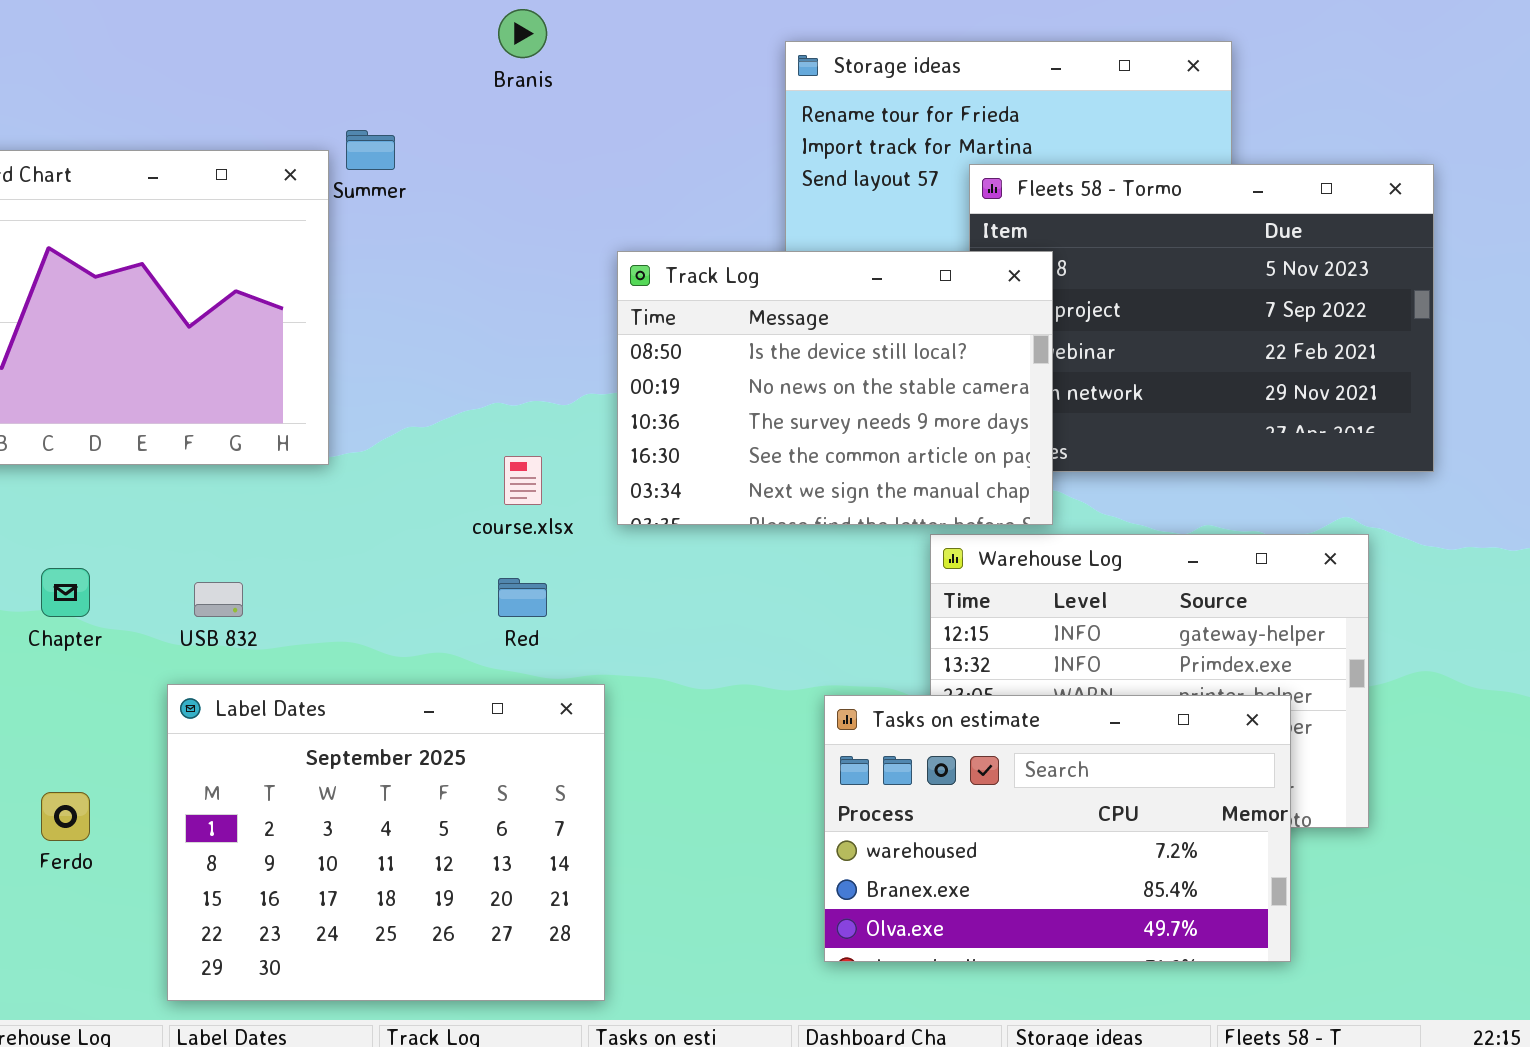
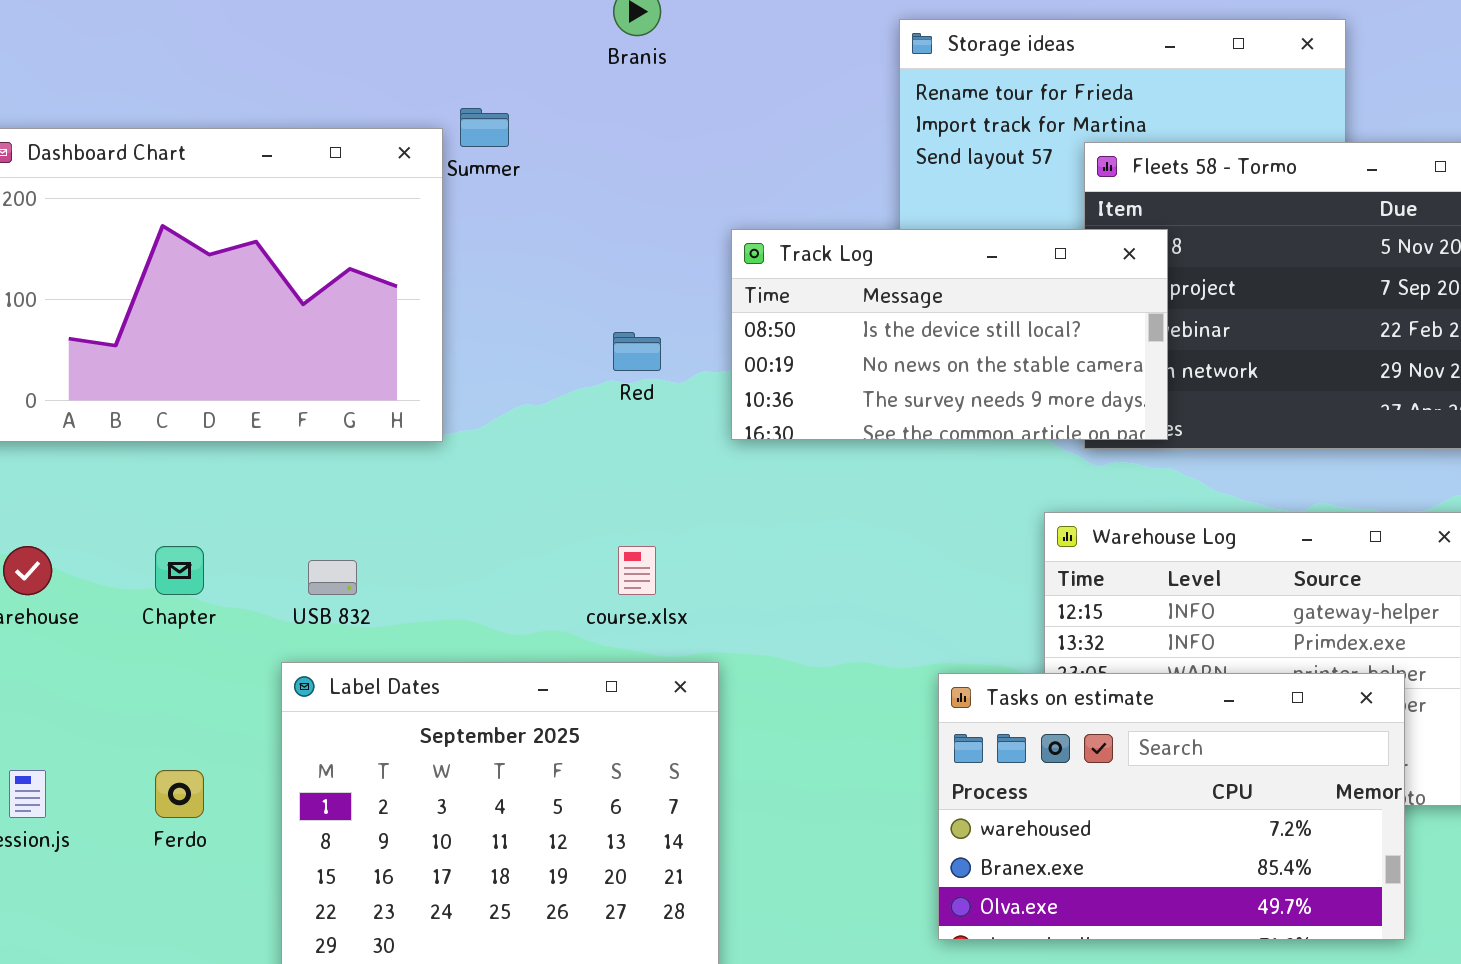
Track Log: [617,251,1053,525] -> [731,229,1168,440], resized
course.xlsx: [504,456,542,505] -> [618,546,656,595], moved
Red: [498,578,547,617] -> [613,332,661,371], moved

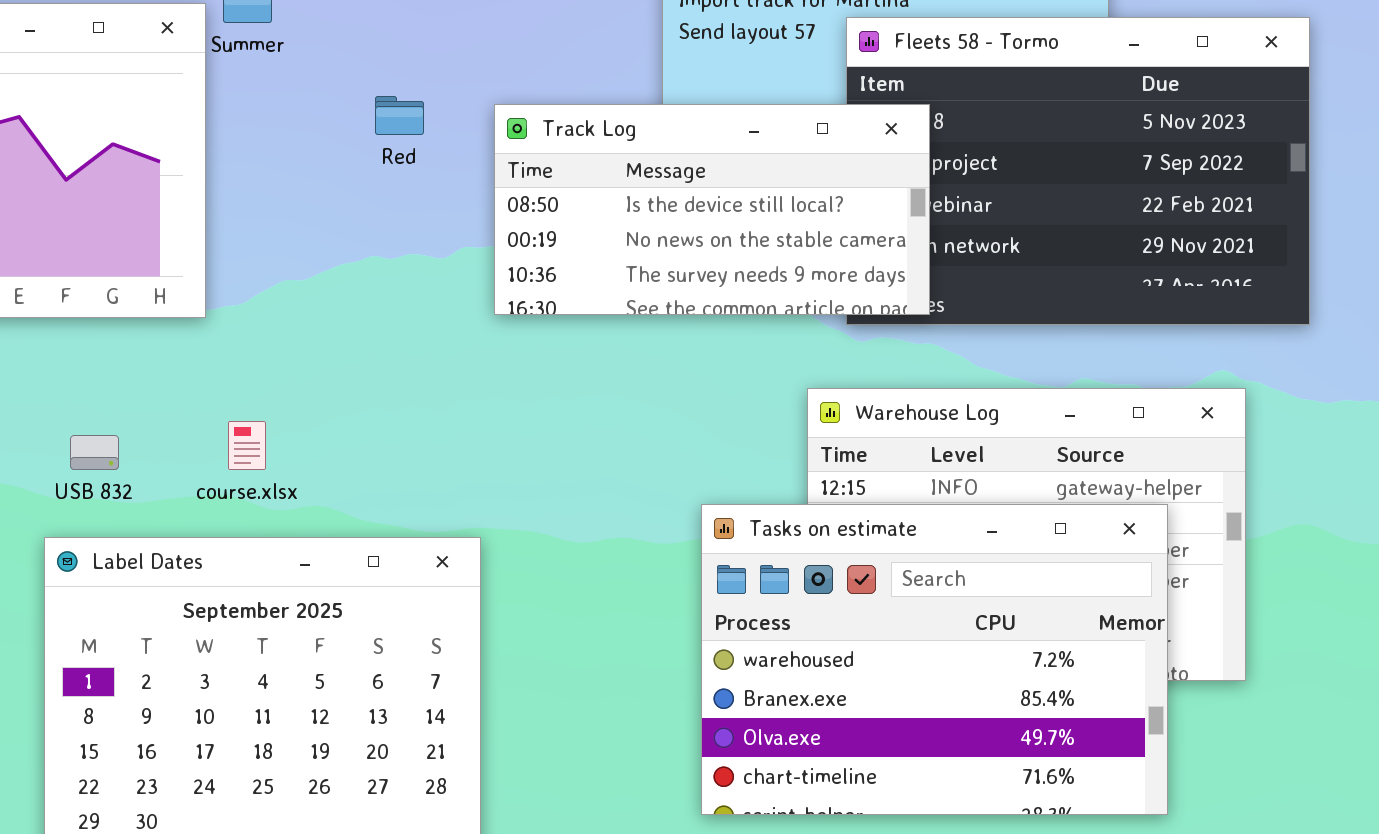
Red: [613,332,661,371] -> [375,96,424,135], moved
course.xlsx: [618,546,656,595] -> [228,421,266,470], moved
Tasks on estimate: [938,673,1405,940] -> [701,504,1168,815], resized

